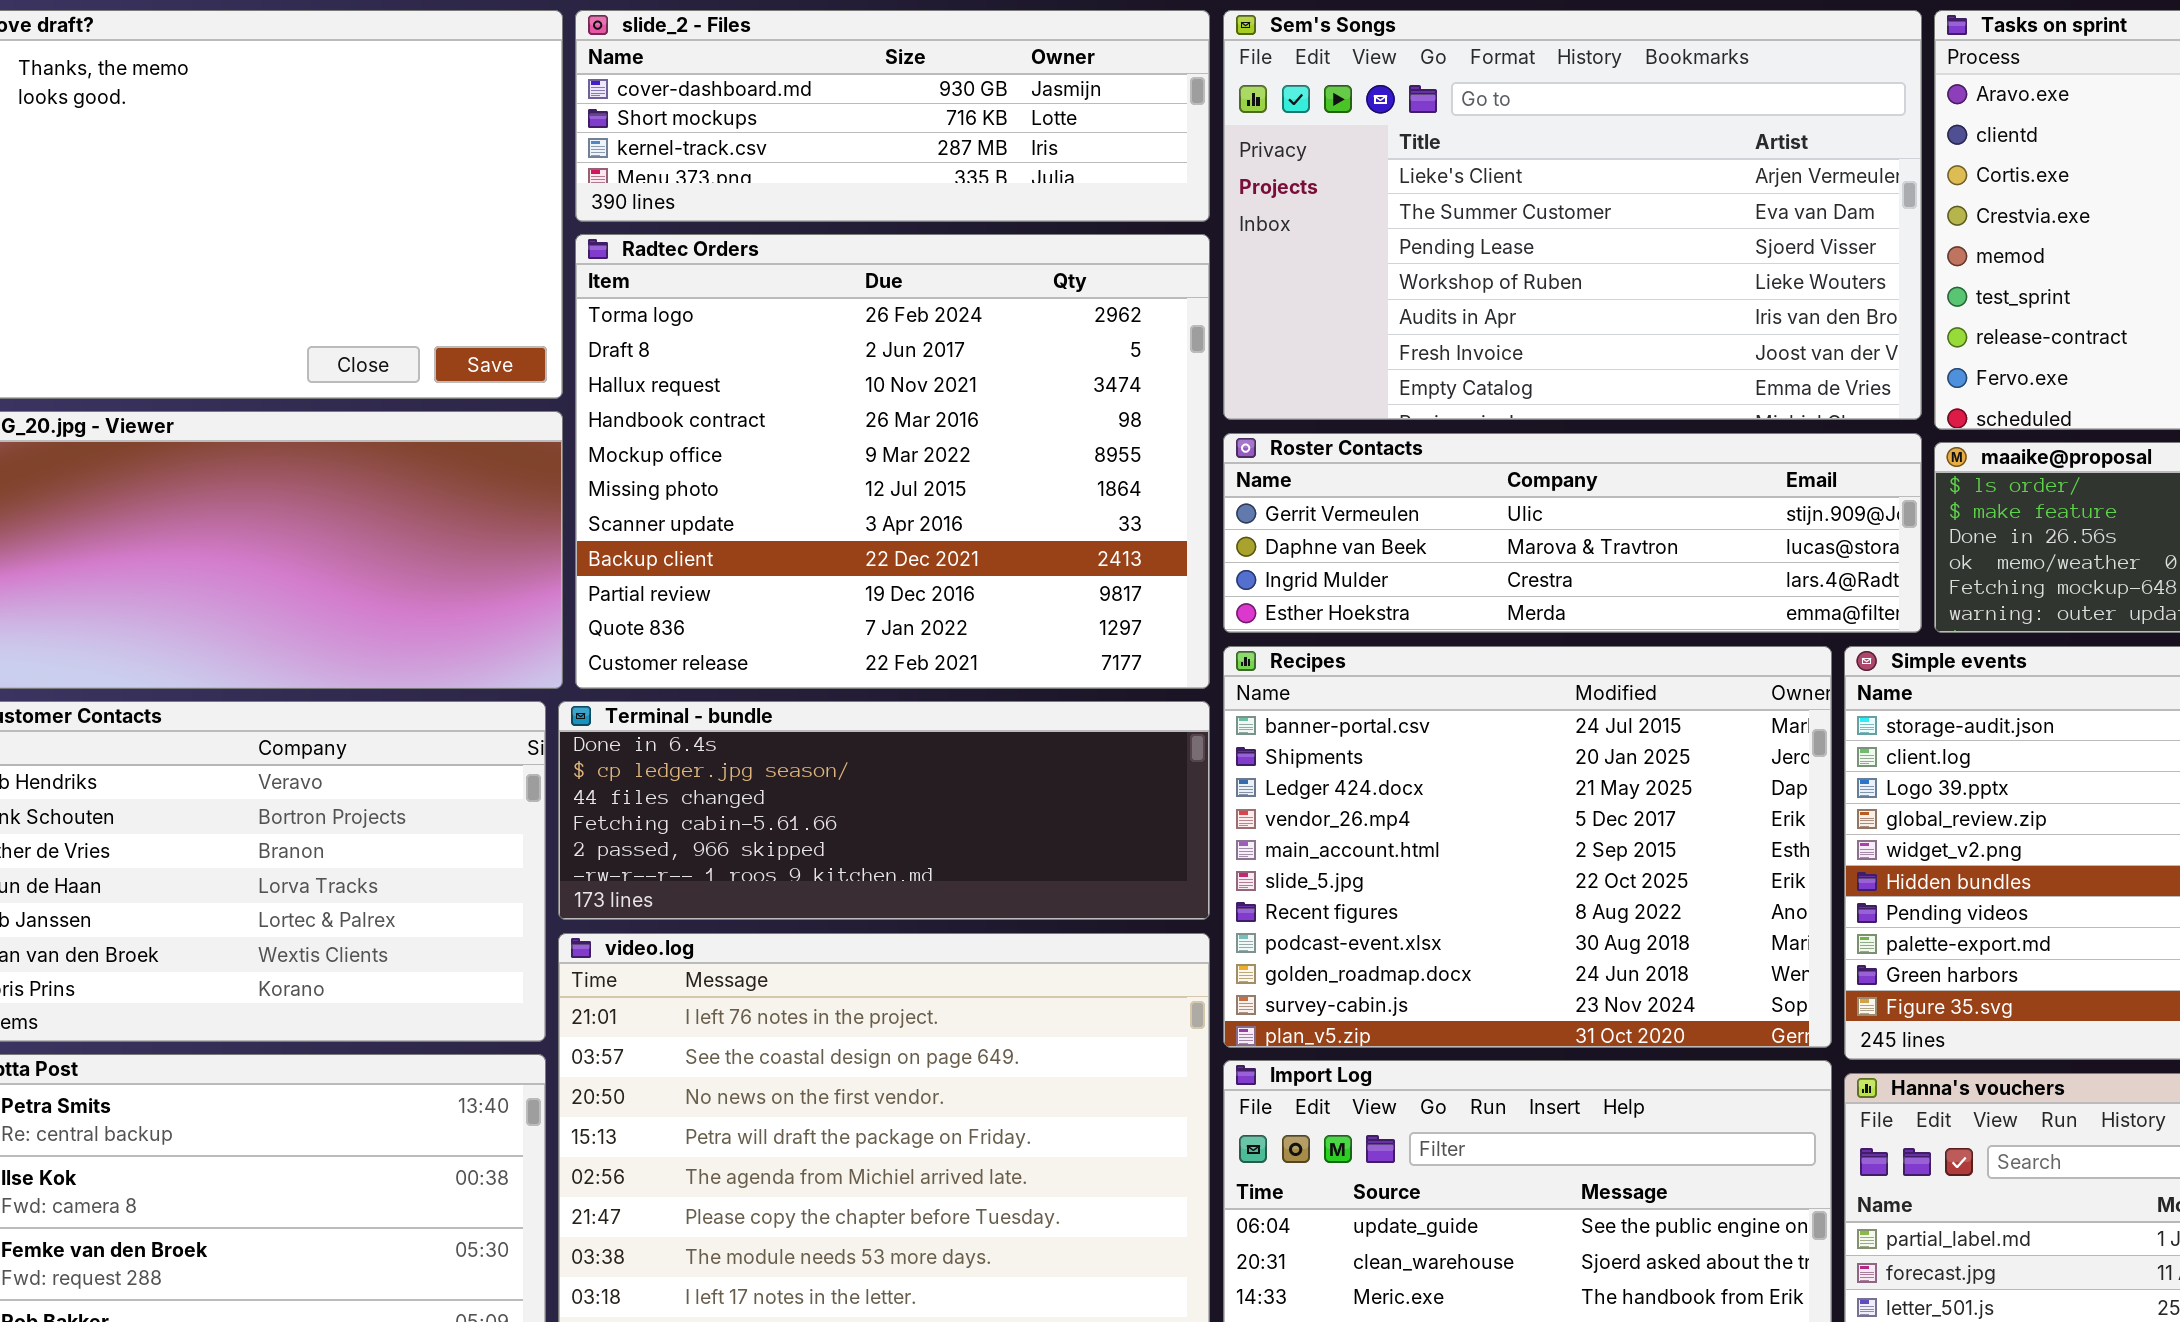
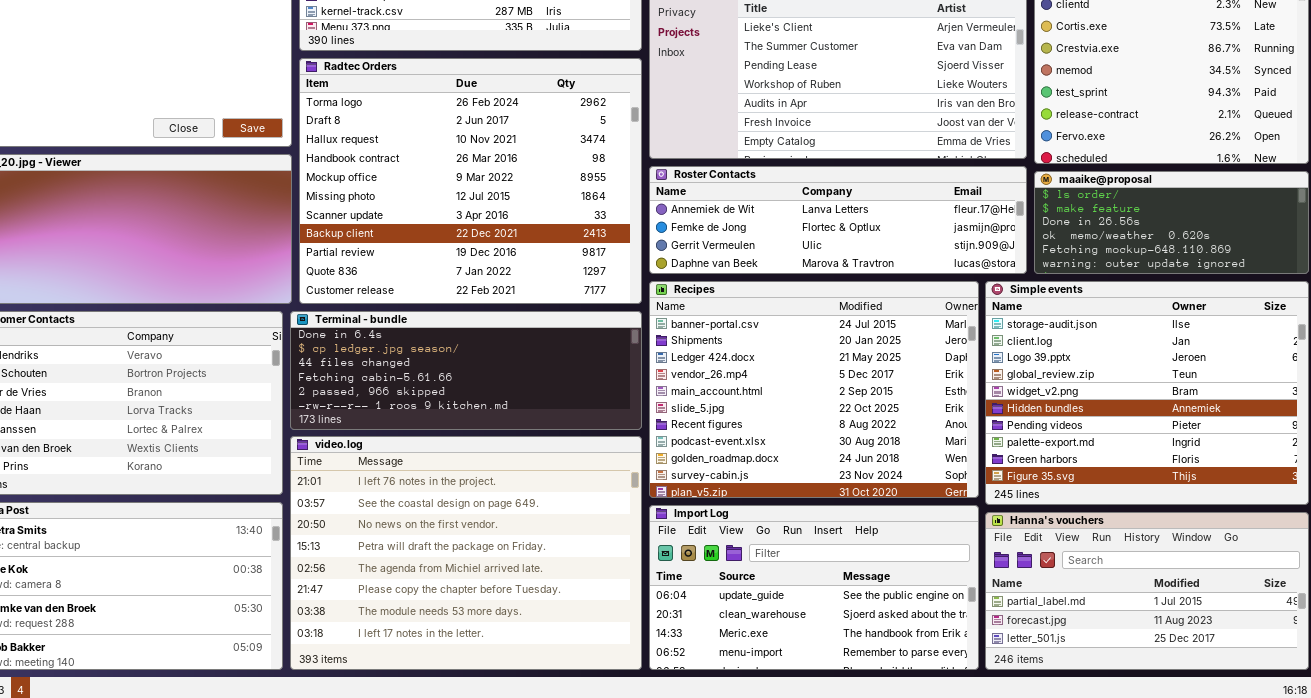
Roster Contacts: [1223,433,1922,633] -> [649,166,1027,274], scrolled up 2 rows

